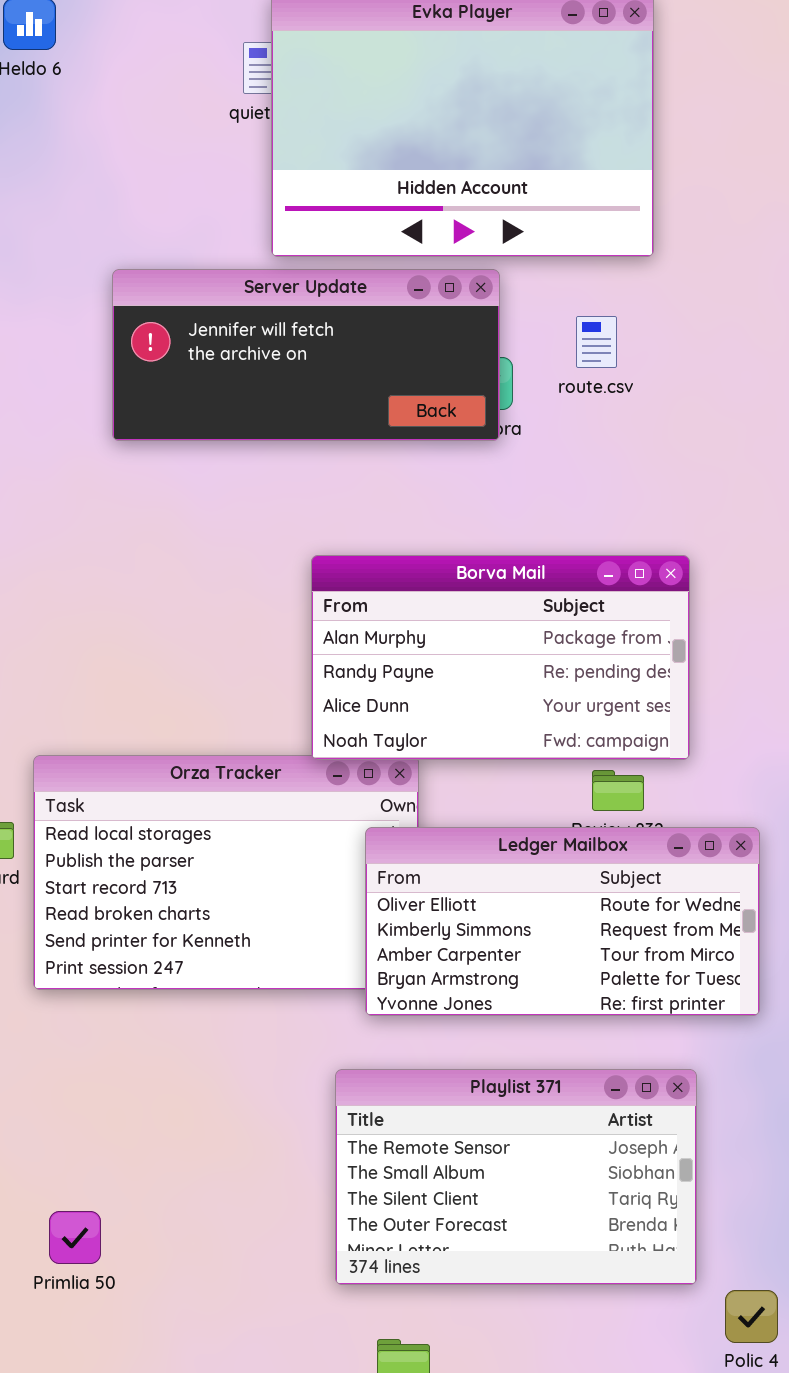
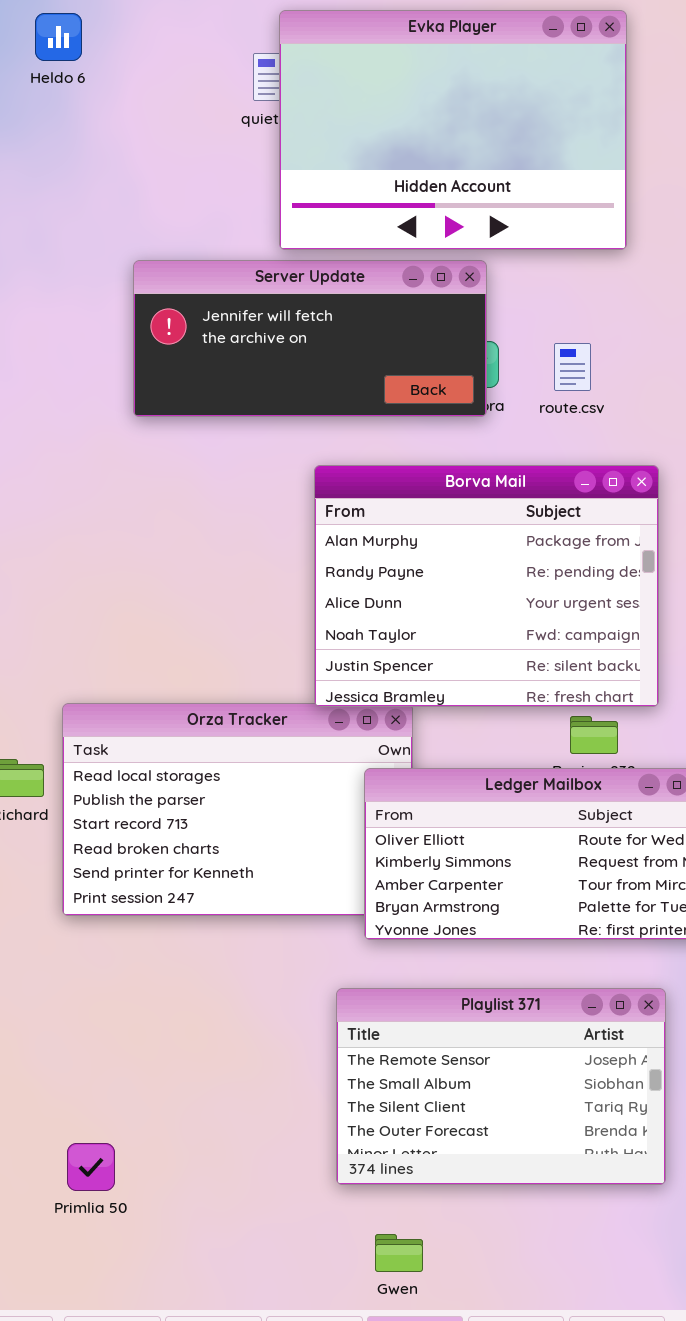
route.csv: [576,316,617,368] -> [554,343,591,391], moved
Borva Mail: [311,555,690,760] -> [314,465,659,707], resized
Primlia 50: [49,1211,101,1264] -> [67,1143,115,1191], moved

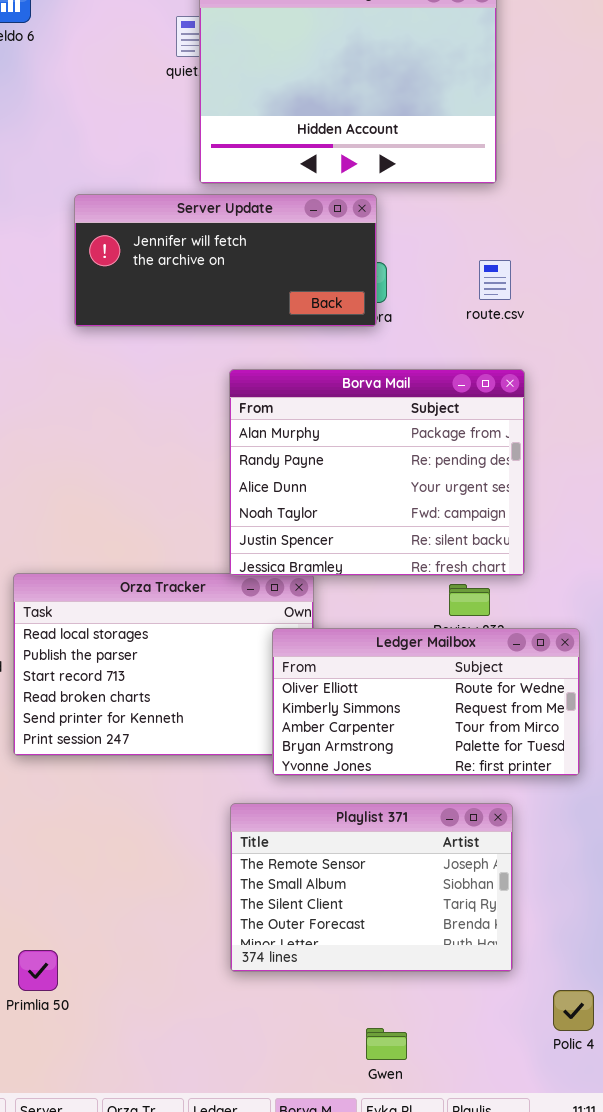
route.csv: [554,343,591,391] -> [479,260,511,300], moved
Playlist 371: [336,988,666,1185] -> [230,803,513,972], moved
Gwen: [375,1234,423,1272] -> [366,1028,407,1060], moved

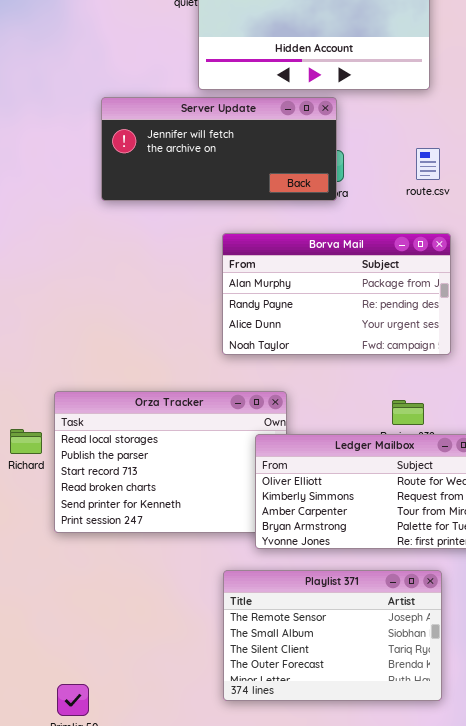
Borva Mail: [229,369,525,576] -> [222,233,451,355], resized

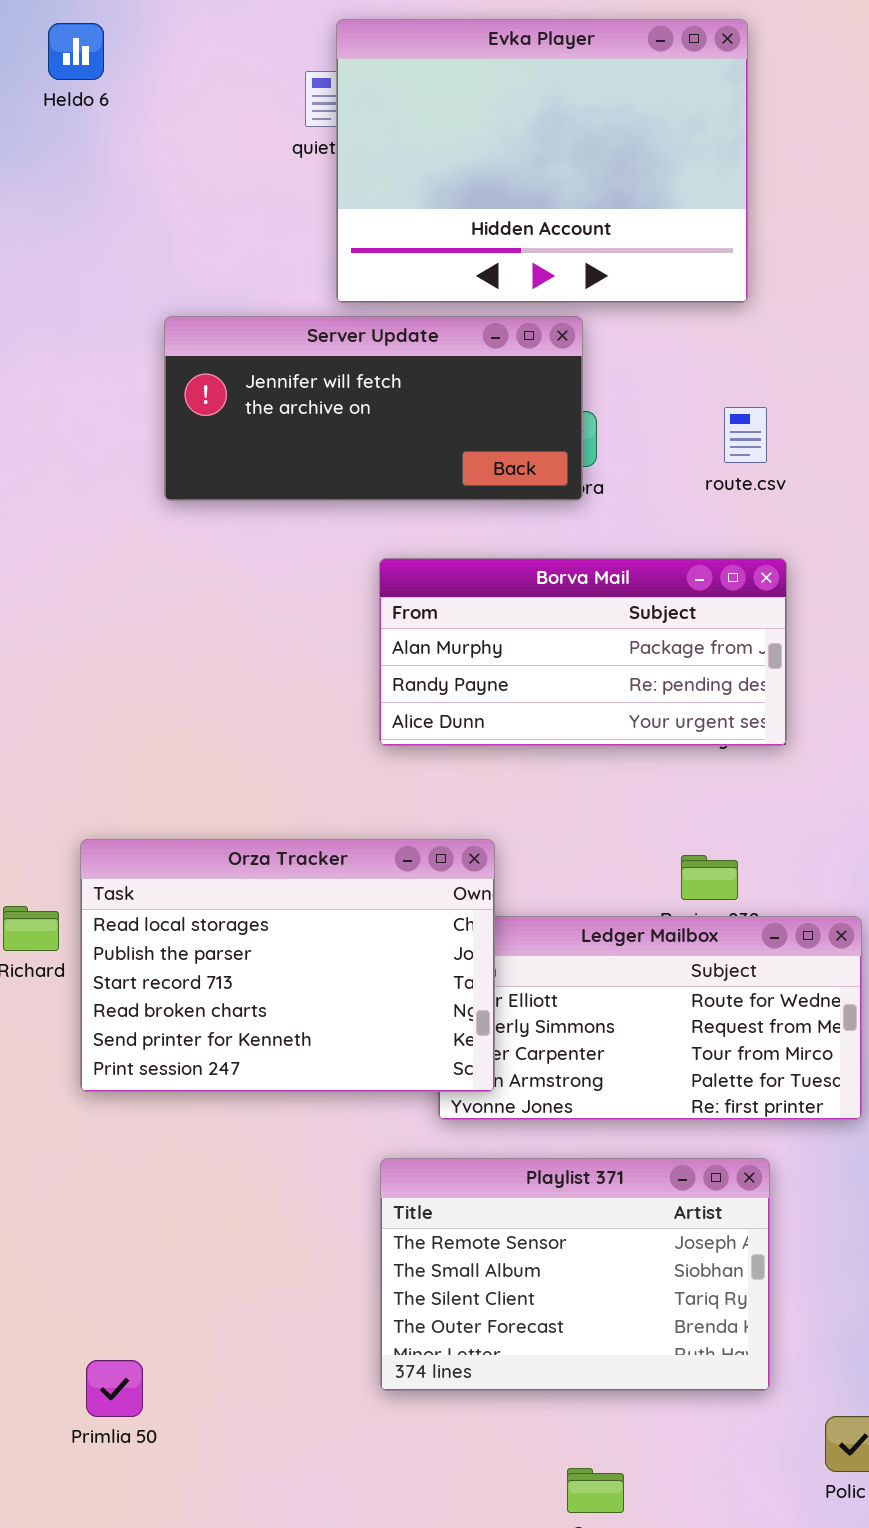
Borva Mail: [222,233,451,355] -> [379,558,787,746], resized
Orza Tracker: [54,391,287,533] -> [80,839,495,1092], raised

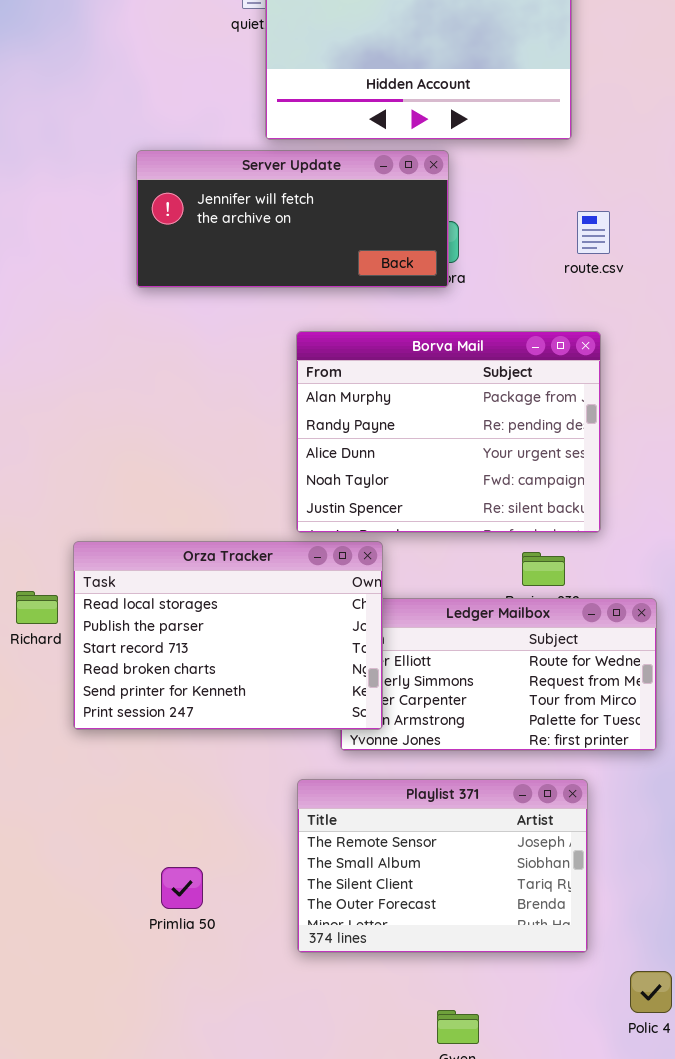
route.csv: [724,407,767,463] -> [577,211,610,254], moved
Borva Mail: [379,558,787,746] -> [296,331,601,533], resized
Primlia 50: [86,1360,143,1417] -> [161,867,203,909], moved

